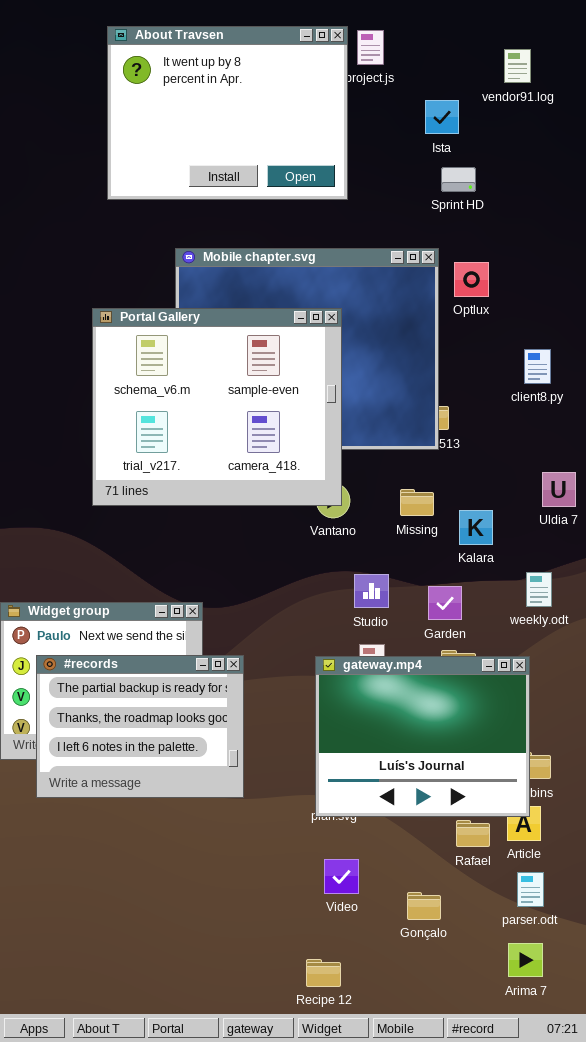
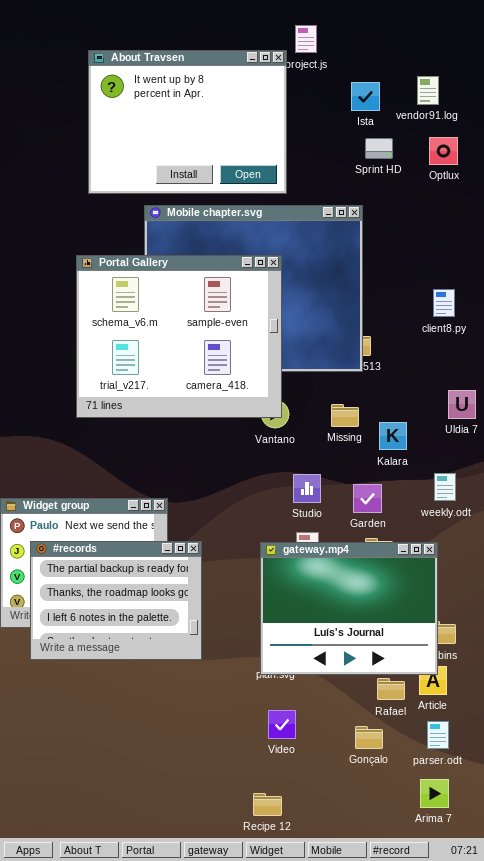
About Travsen: [107,26,348,200] -> [88,50,287,194], moved
vendor91.log: [504,49,531,83] -> [417,76,439,105], moved
Optlux: [454,262,489,297] -> [429,137,458,165], moved
Gonçalo: [407,892,441,920] -> [355,726,383,749], moved

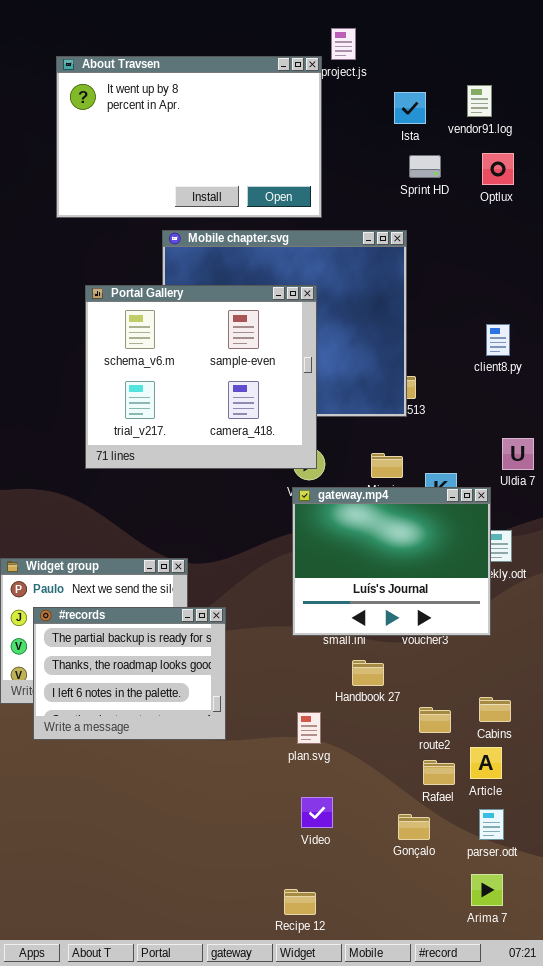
About Travsen: [88,50,287,194] -> [56,56,322,218], resized
gateway.mp4: [260,542,438,675] -> [292,487,491,636], moved

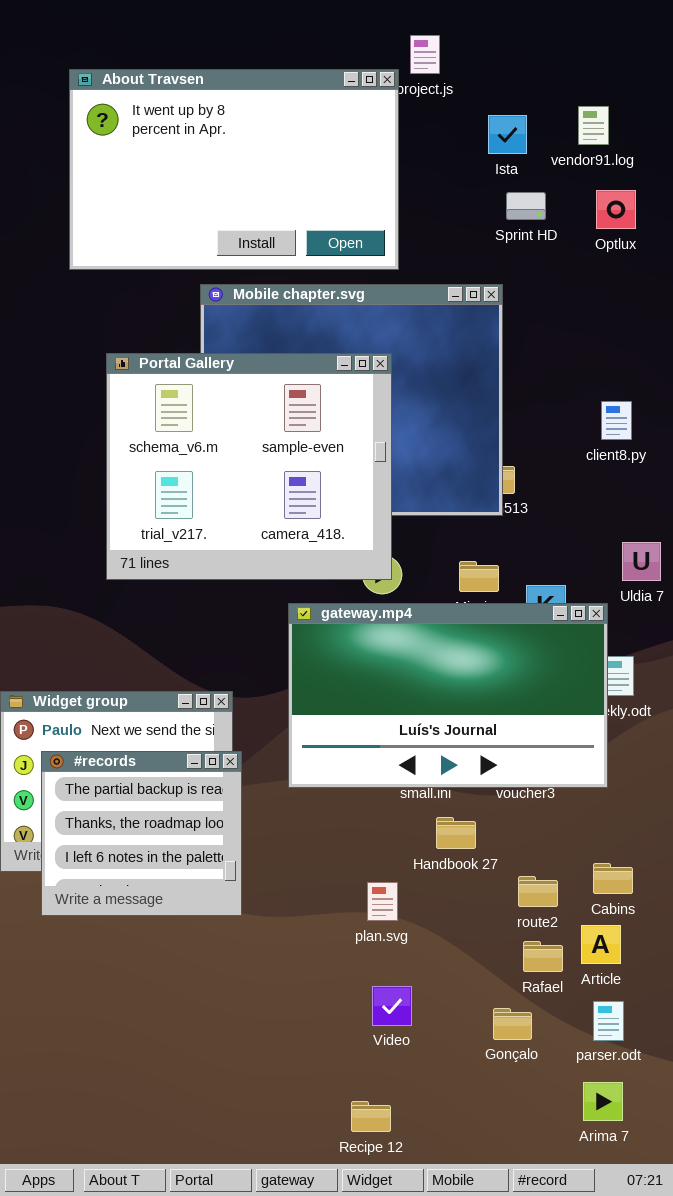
gateway.mp4: [292,487,491,636] -> [288,603,608,788], resized
#records: [33,607,226,740] -> [41,751,242,916], resized

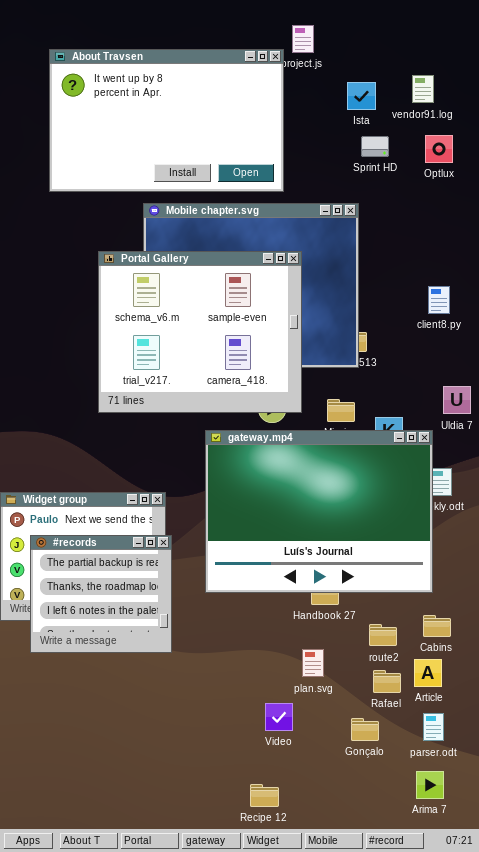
Portal Gallery: [106,353,392,580] -> [98,251,302,413], moved
gateway.mp4: [288,603,608,788] -> [205,430,433,593], resized
plan.svg: [367,882,398,921] -> [302,649,324,677], moved

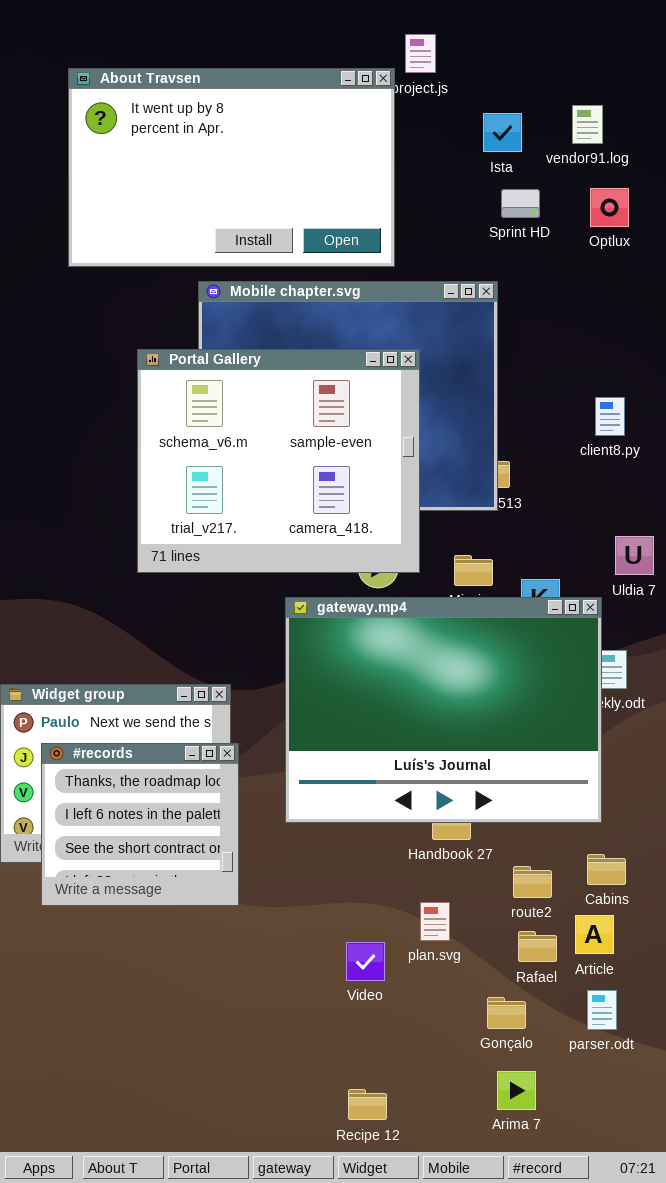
#records: [30,535,172,653] -> [41,743,239,906], scrolled down 1 row
Video: [265,703,293,731] -> [346,942,385,981], moved
Arima 7: [416,771,444,799] -> [497,1071,536,1110], moved

